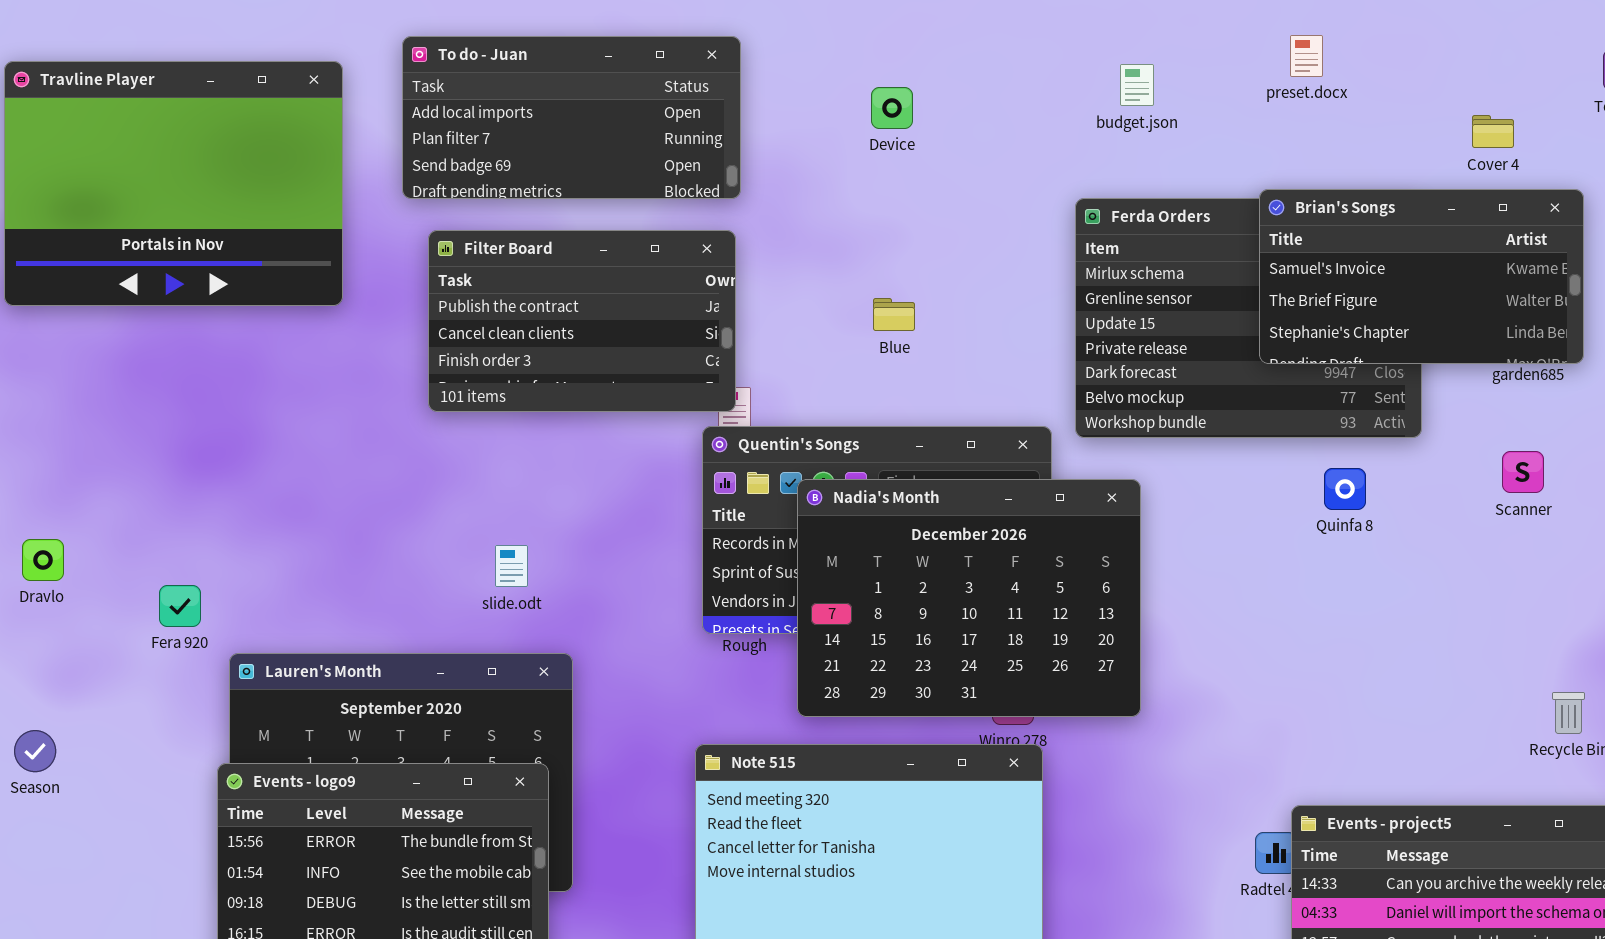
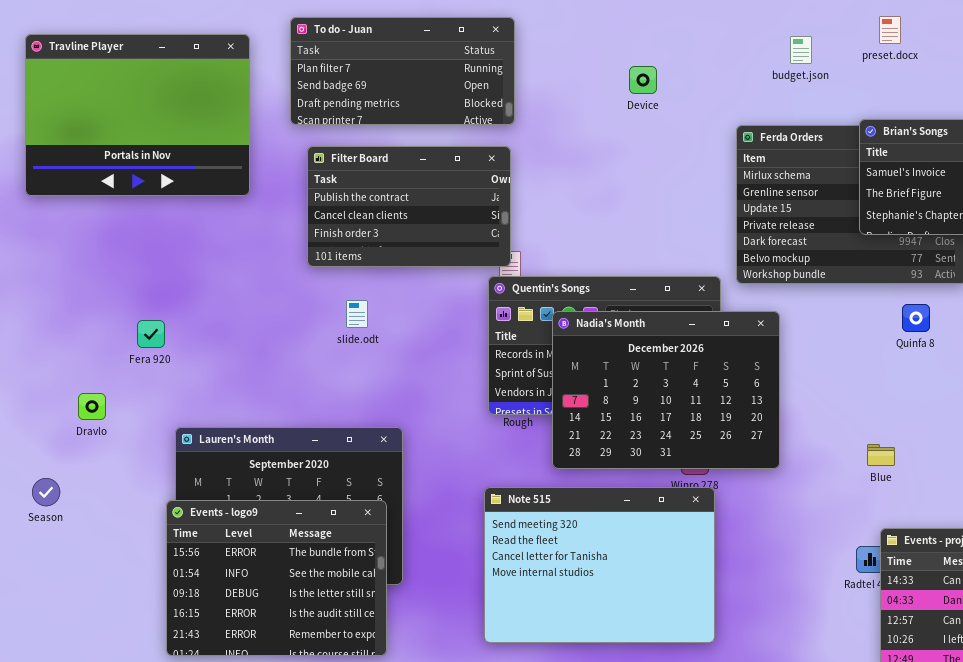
To do - Juan: [402,36,741,199] -> [290,17,515,125], scrolled down 1 row
budget.json: [1120,64,1154,106] -> [790,36,812,64], moved
Device: [871,87,913,129] -> [629,66,657,94], moved
Blue: [873,298,915,331] -> [867,444,895,466], moved
Dravlo: [22,539,64,581] -> [78,393,106,420], moved
slide.odt: [495,545,528,587] -> [346,300,368,328], moved
Fera 920: [159,585,201,627] -> [137,320,165,348], moved

